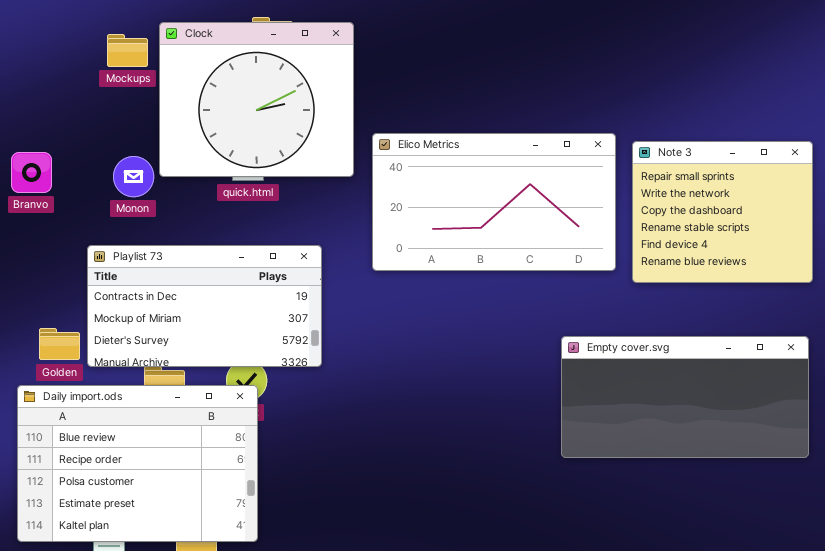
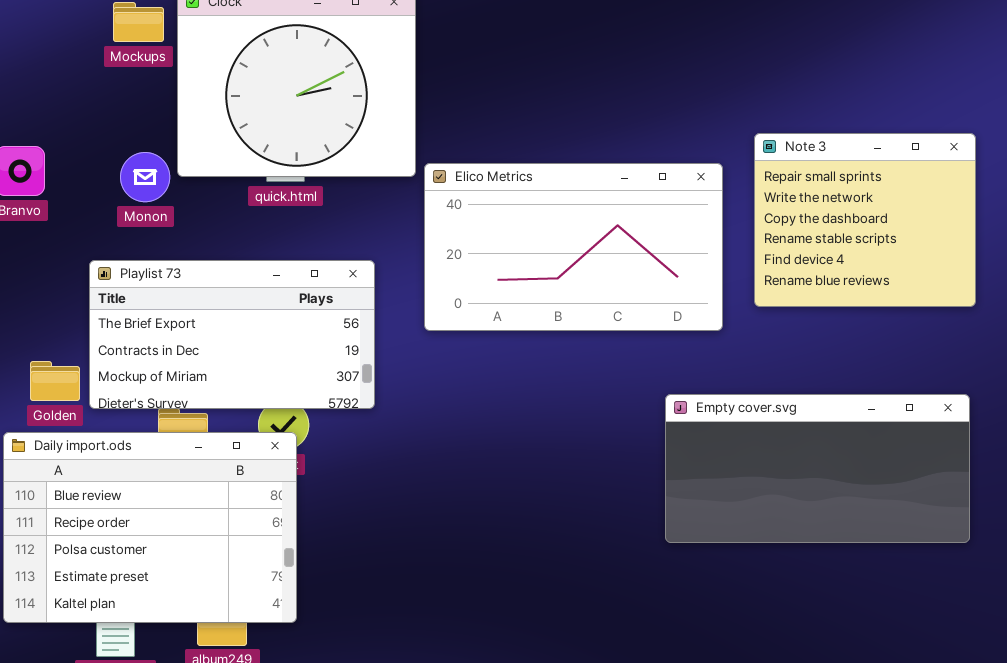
Elico Metrics: [372,133,616,271] -> [424,163,723,331], moved
Playlist 73: [87,245,322,367] -> [89,260,375,409], scrolled up 1 row
Empty cover.svg: [561,336,809,458] -> [665,394,970,543], moved

